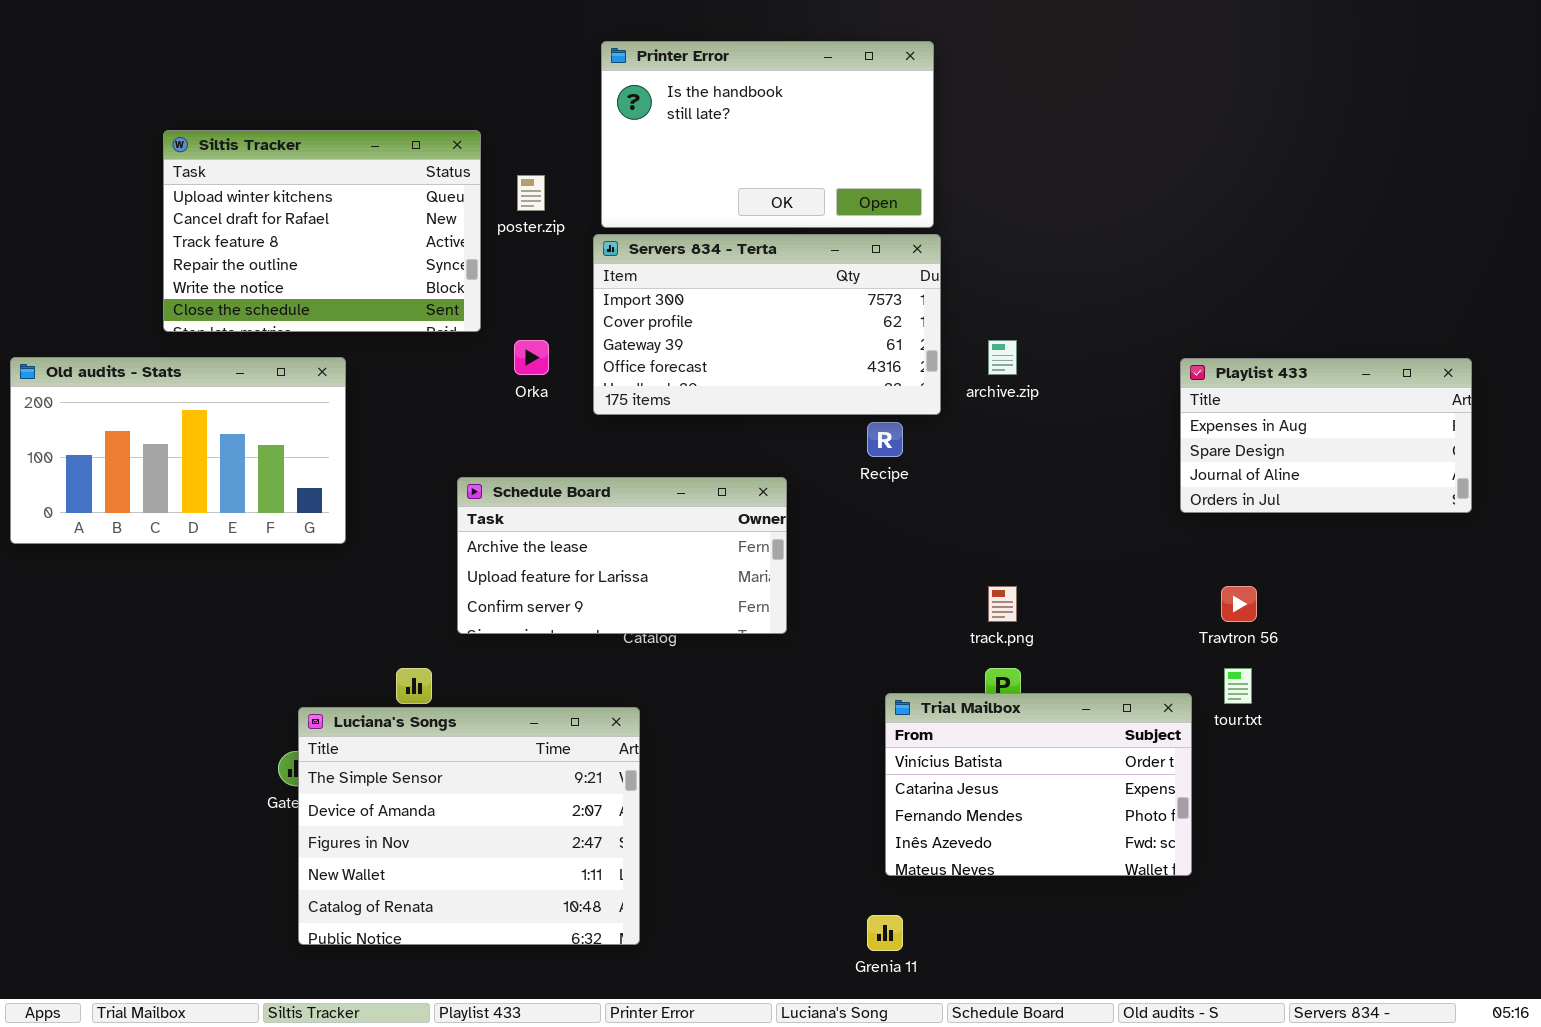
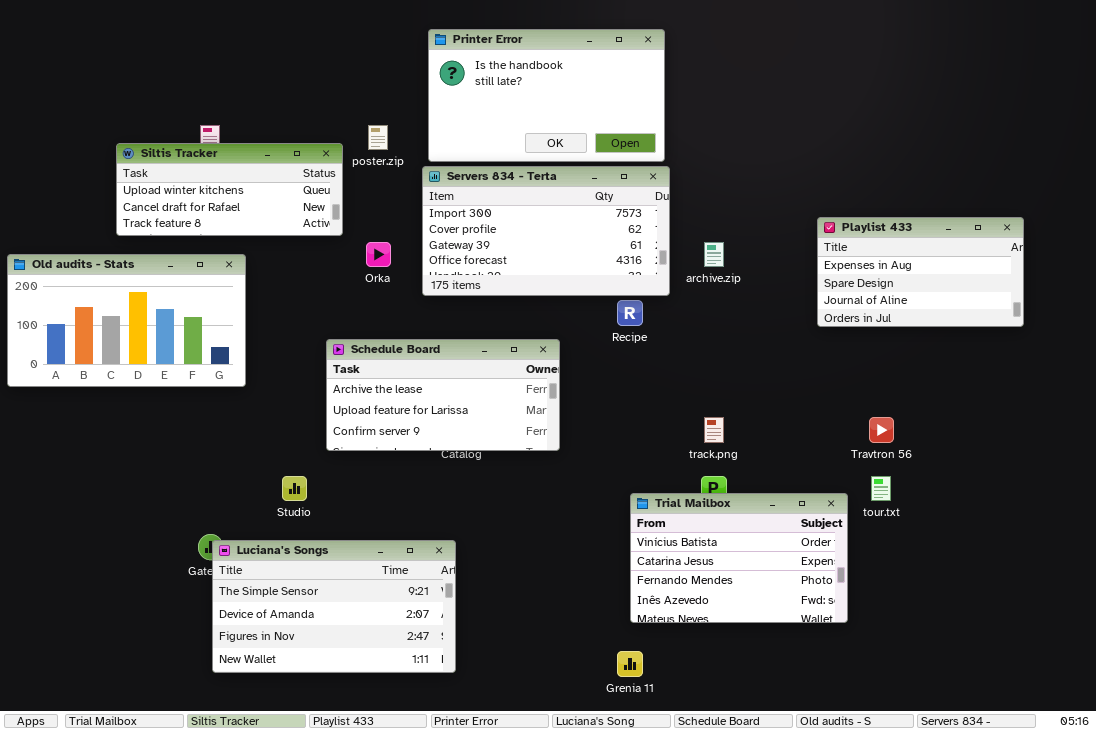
Siltis Tracker: [163,130,481,332] -> [116,143,343,236], resized
Playlist 433: [1180,358,1472,513] -> [817,217,1024,327], moved
Luciana's Songs: [298,707,640,945] -> [212,540,456,673], resized

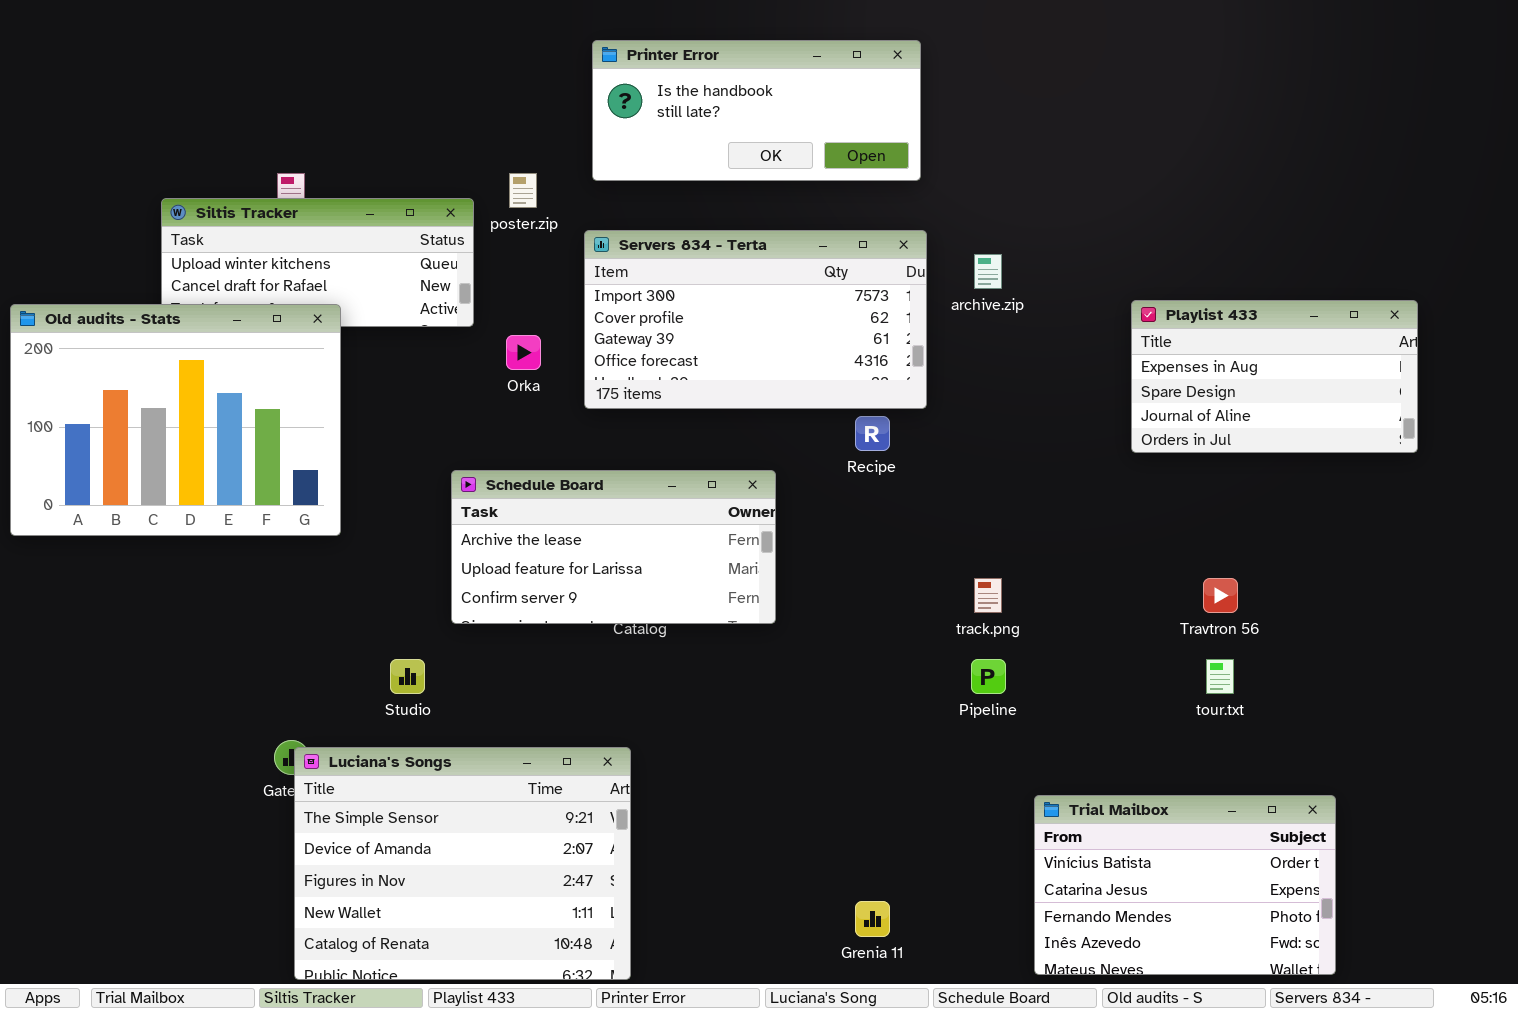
Printer Error: [428,29,665,162] -> [592,40,921,181], resized
archive.zip: [704,242,724,267] -> [974,254,1002,289], moved
Old audits - Stats: [7,254,246,387] -> [10,304,341,536], resized
Trial Mailbox: [630,493,848,623] -> [1034,795,1336,975], moved
Luciana's Songs: [212,540,456,673] -> [294,747,631,980], resized

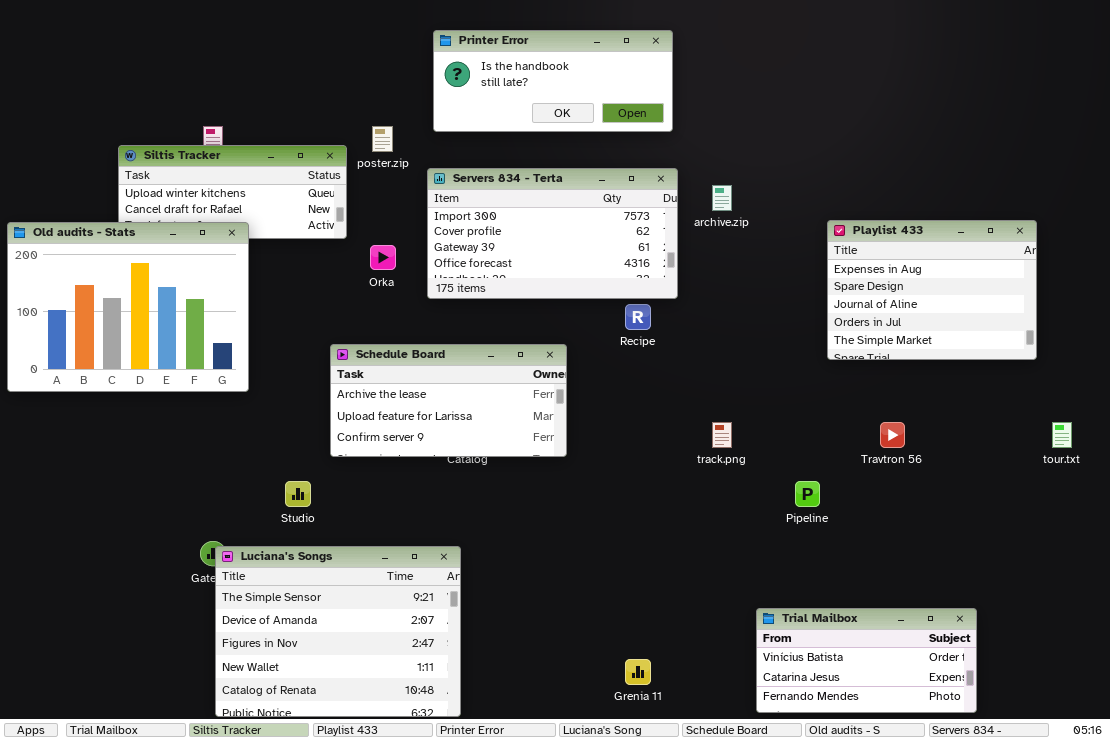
Playlist 433: [1131,300,1418,453] -> [827,220,1037,360], resized
Pipeline: [971,659,1006,694] -> [795,481,820,507], moved
tour.txt: [1206,659,1234,694] -> [1052,422,1072,448], moved
Trial Mailbox: [1034,795,1336,975] -> [756,608,977,713], resized

